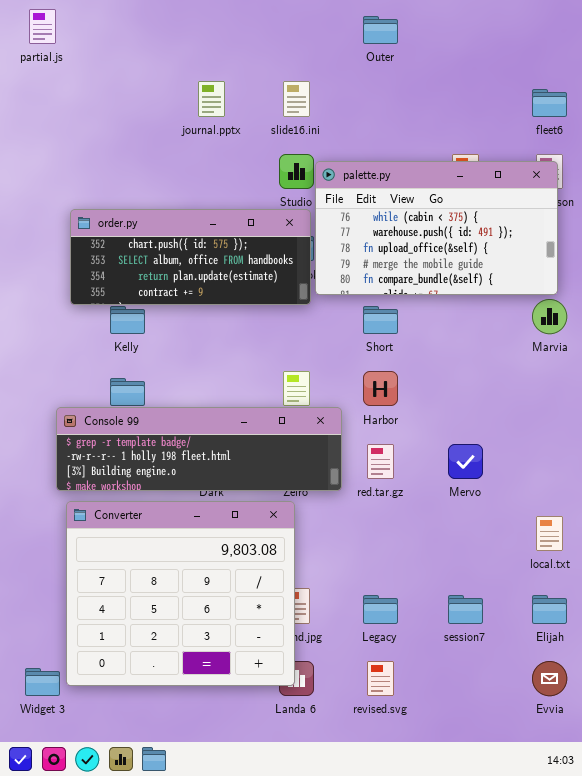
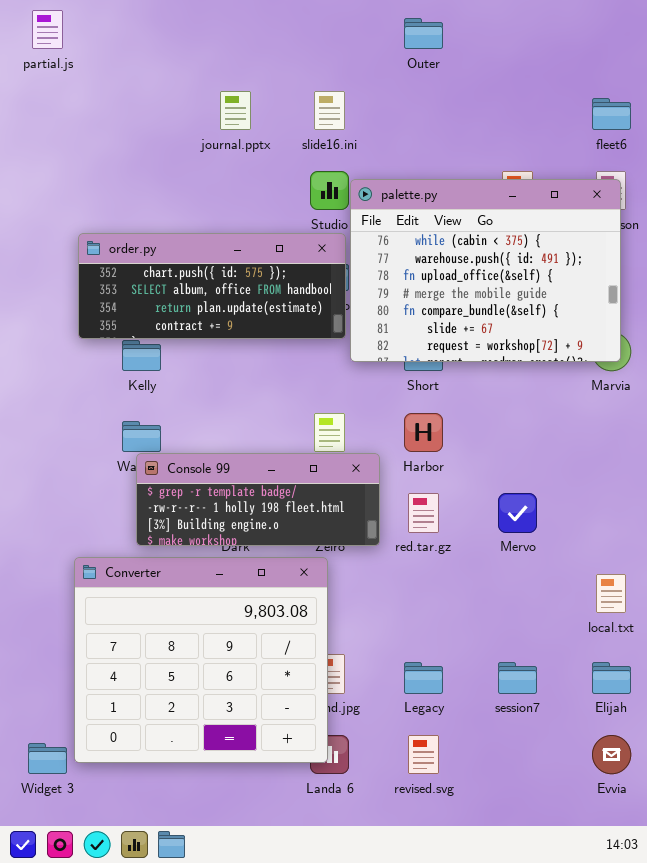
palette.py: [315,161,558,295] -> [350,179,621,362], resized
Console 99: [56,407,342,491] -> [136,453,380,546], resized

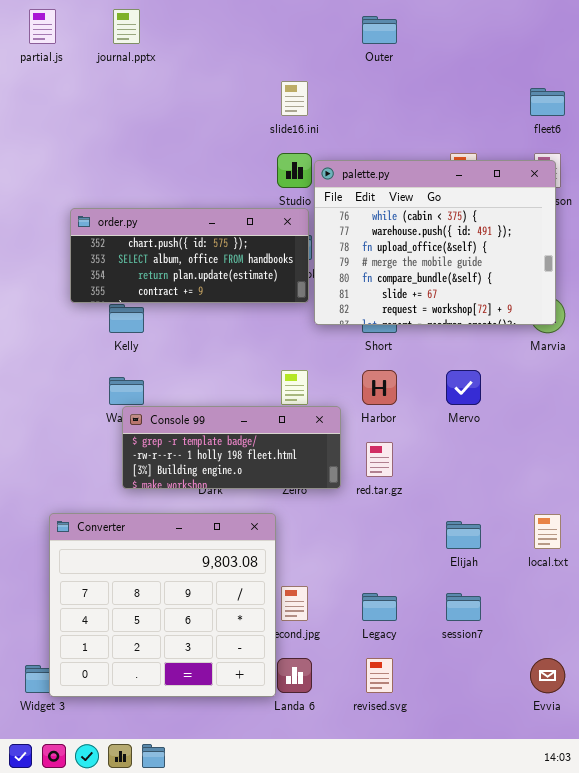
journal.pptx: [220,91,251,130] -> [113,9,140,44], moved
Mervo: [498,493,537,533] -> [446,370,481,405], moved
Converter: [74,557,328,763] -> [49,513,276,697], moved
Elijah: [592,662,631,694] -> [446,521,481,549], moved

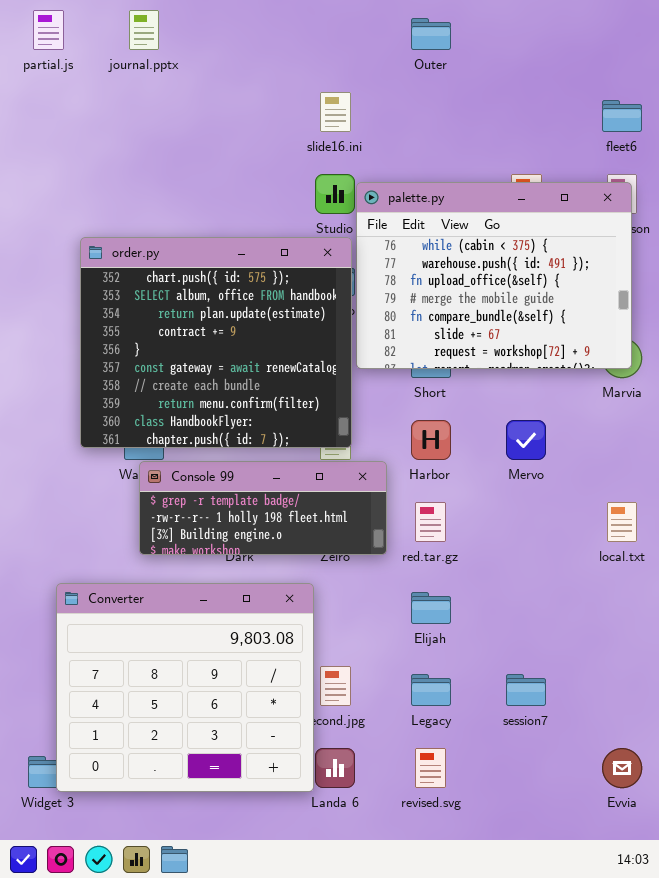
order.py: [70,208,309,303] -> [80,237,352,448], resized
local.txt: [534,514,561,549] -> [607,502,637,542], moved
Elijah: [446,521,481,549] -> [411,592,451,624], moved

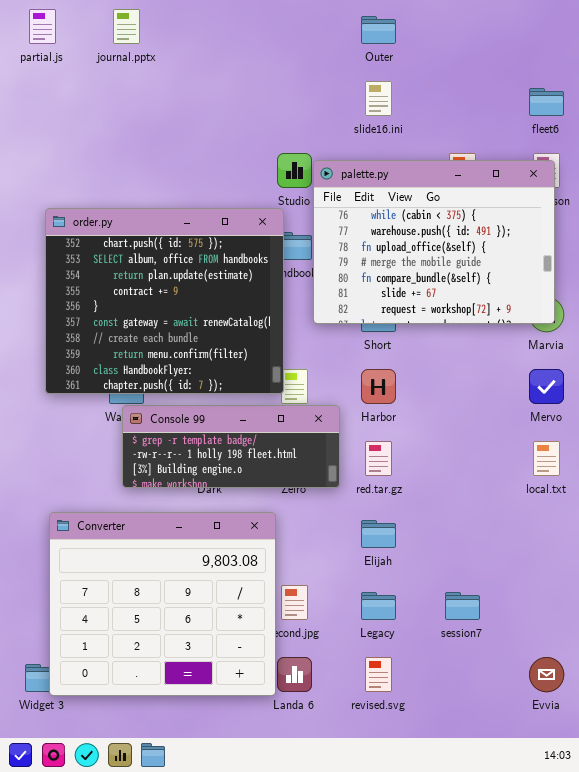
slide16.ini: [320,92,351,132] -> [365,81,392,116], moved
order.py: [80,237,352,448] -> [45,208,284,394], moved
Mervo: [506,420,546,460] -> [529,369,564,404], moved

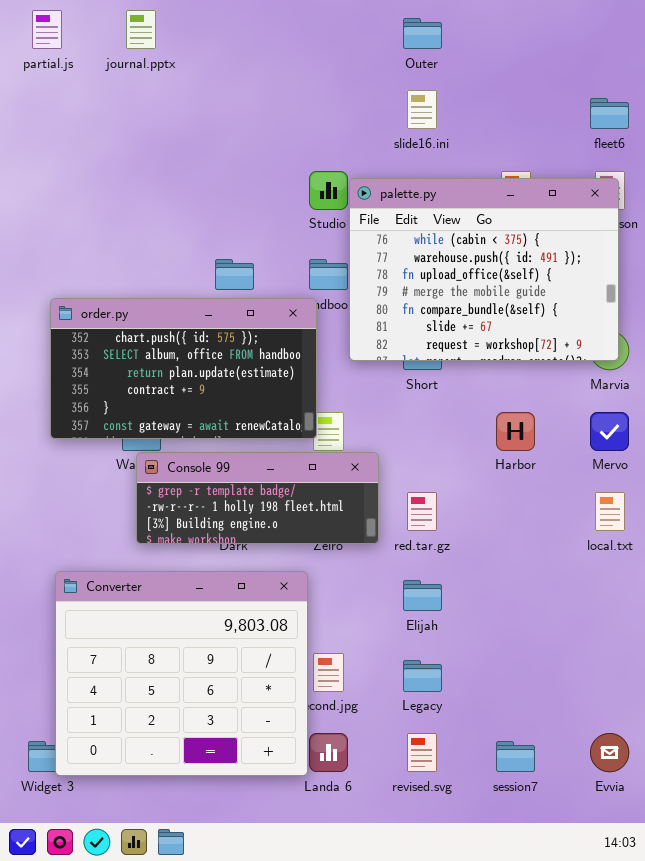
order.py: [45,208,284,394] -> [50,298,317,439], resized
Harbor: [361,369,396,404] -> [496,412,535,451], moved
session7: [445,592,480,620] -> [496,741,535,772], moved

